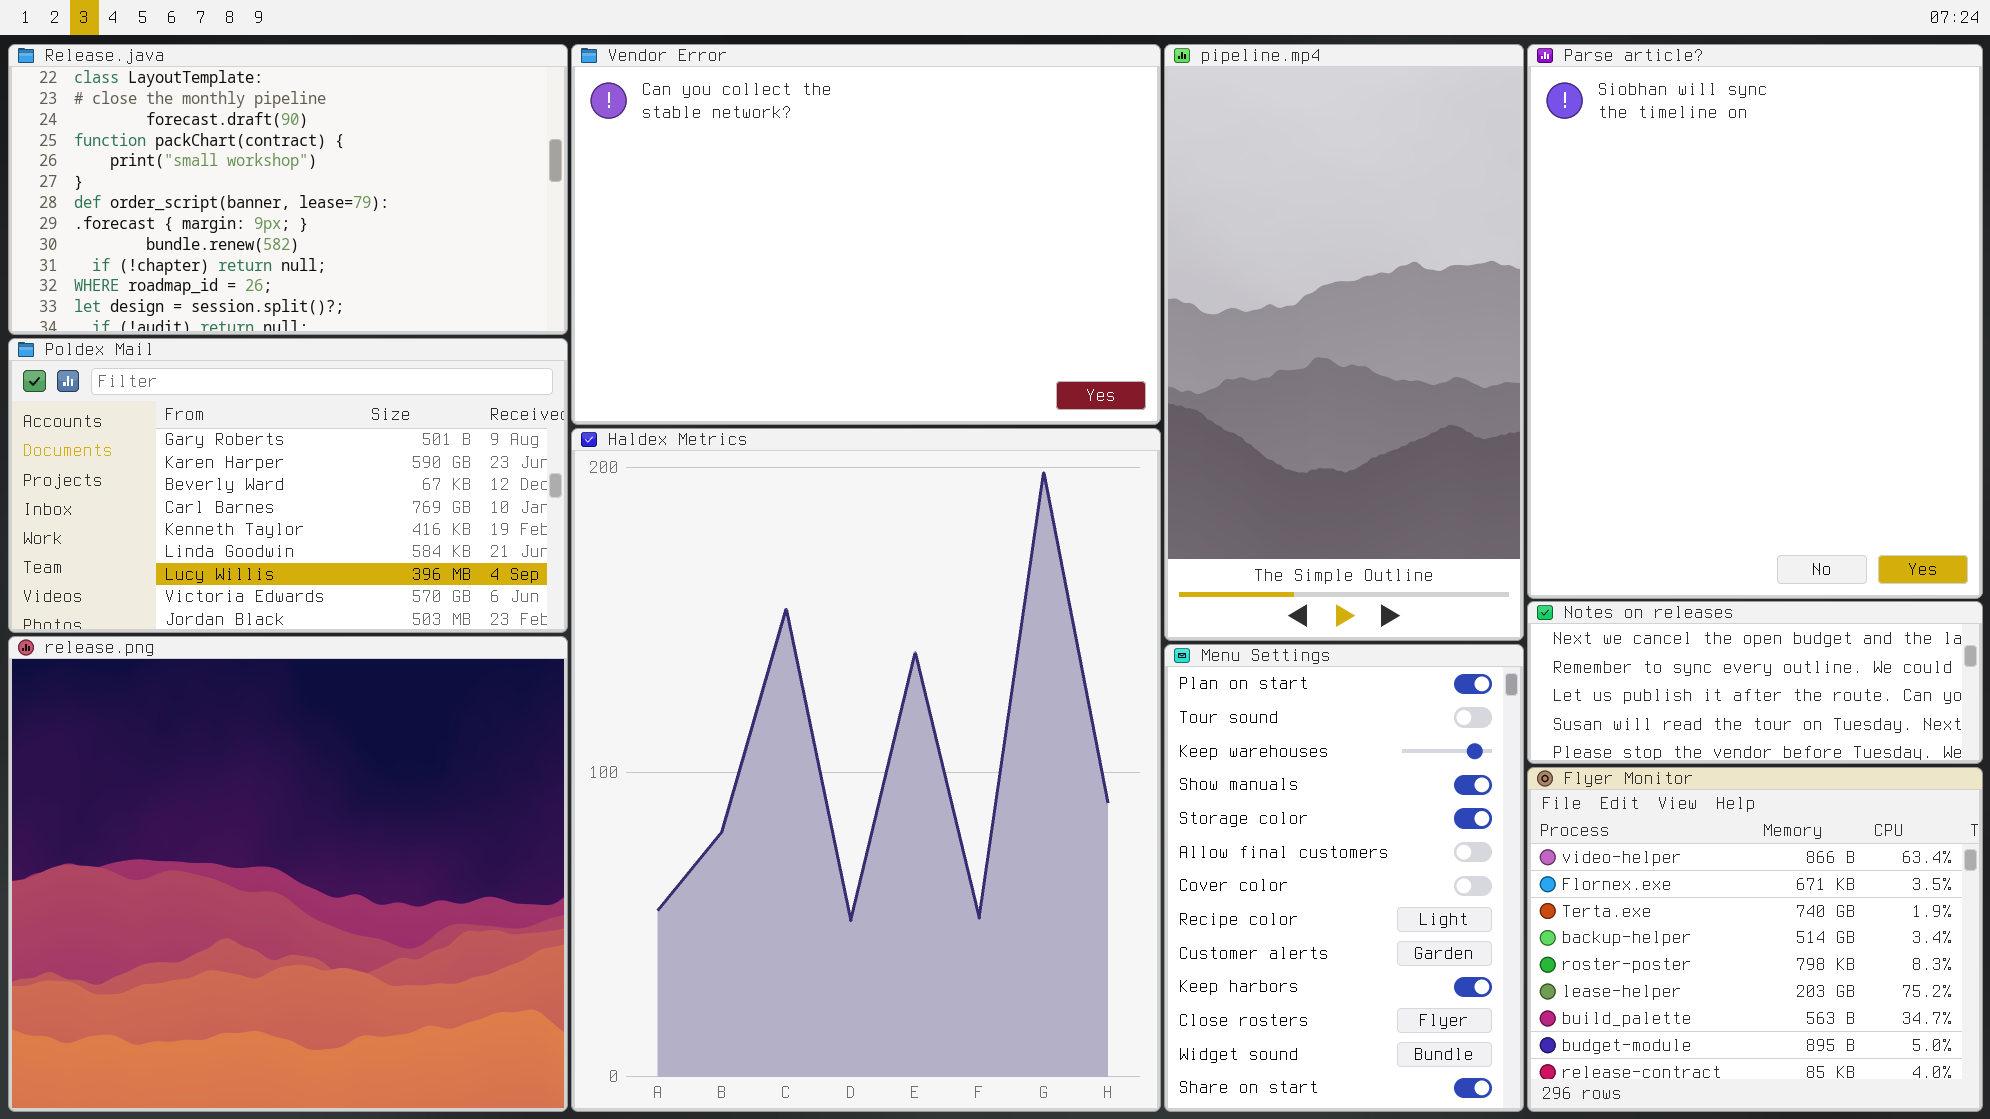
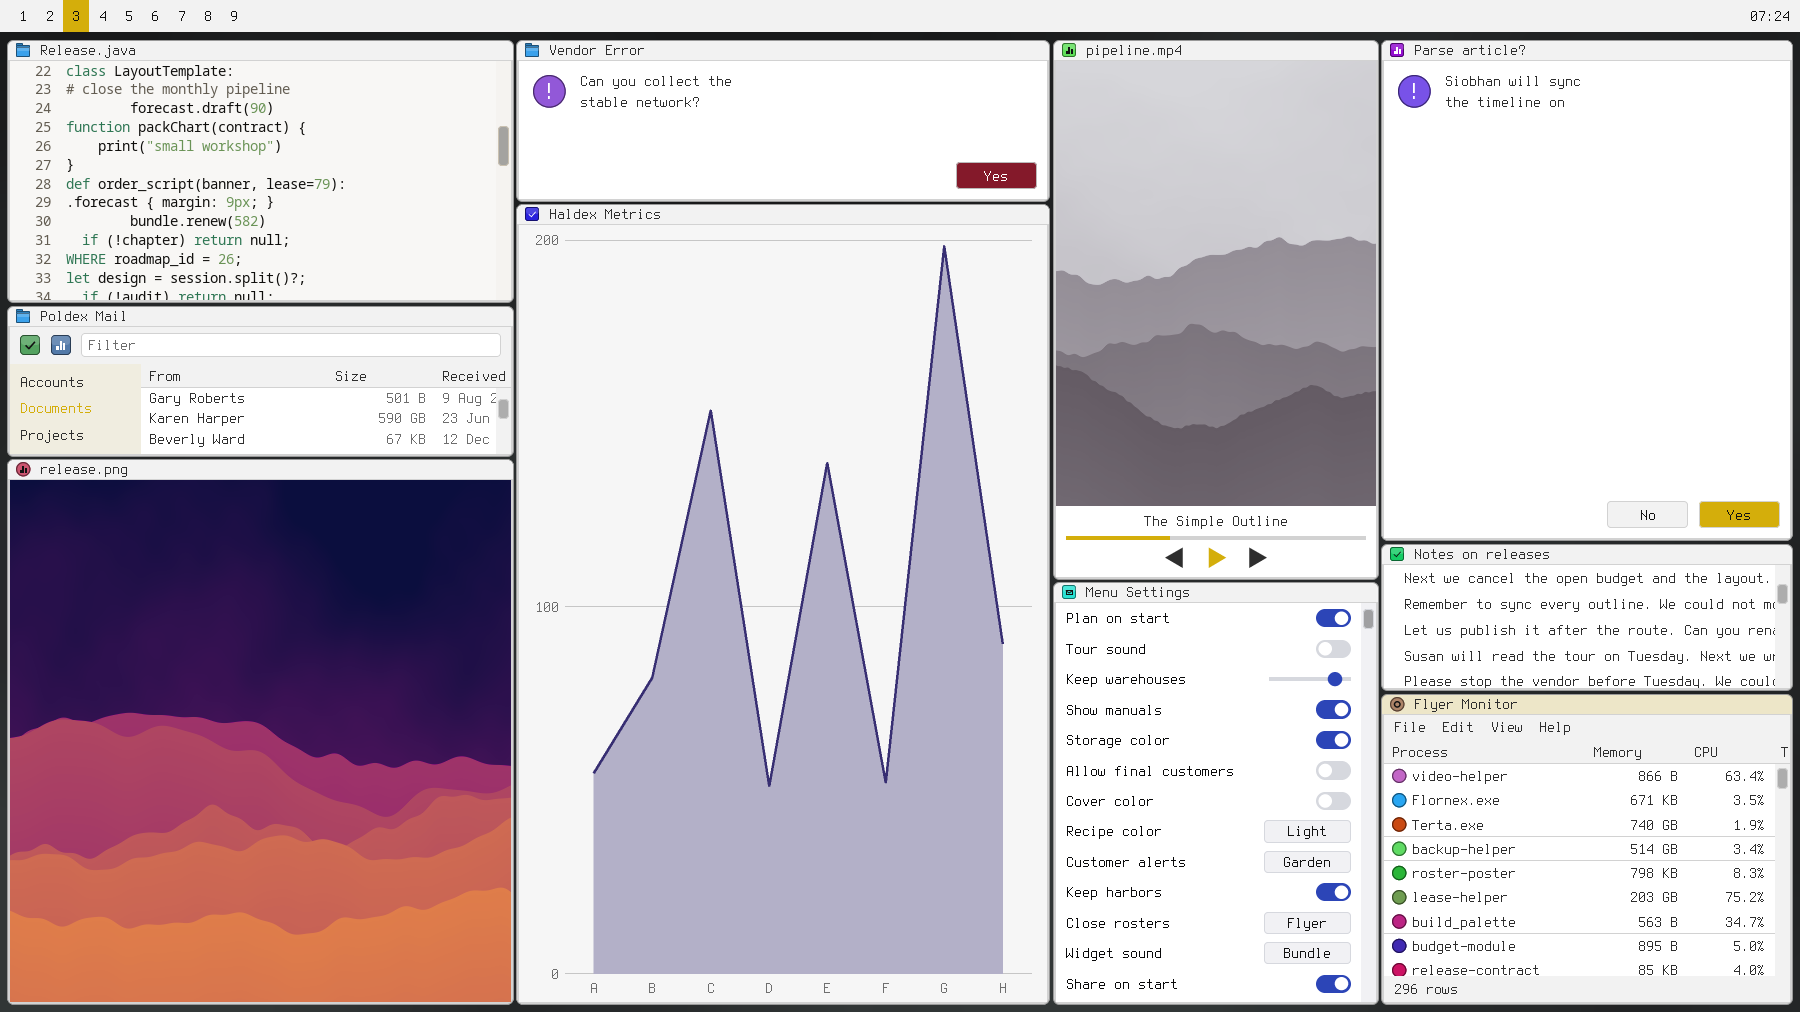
Vendor Error: [571,44,1161,425] -> [516,40,1050,202], resized
Poldex Mail: [8,338,568,633] -> [7,306,514,457], resized
Haldex Metrics: [571,428,1161,1112] -> [516,204,1050,1005], resized
release.png: [8,636,568,1112] -> [7,459,514,1005], resized

